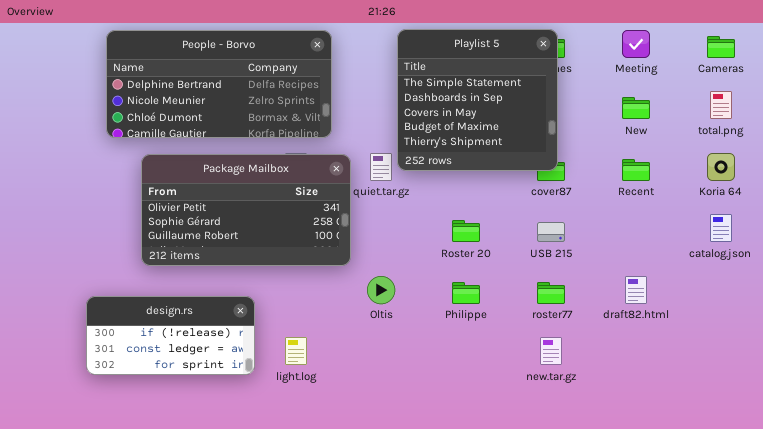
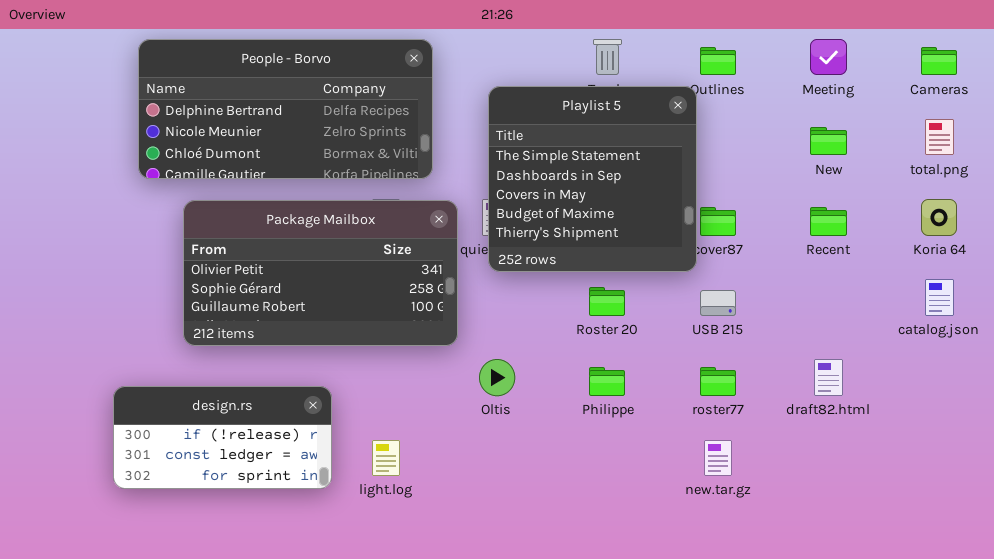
Playlist 5: [397,29,558,171] -> [488,86,697,272], moved

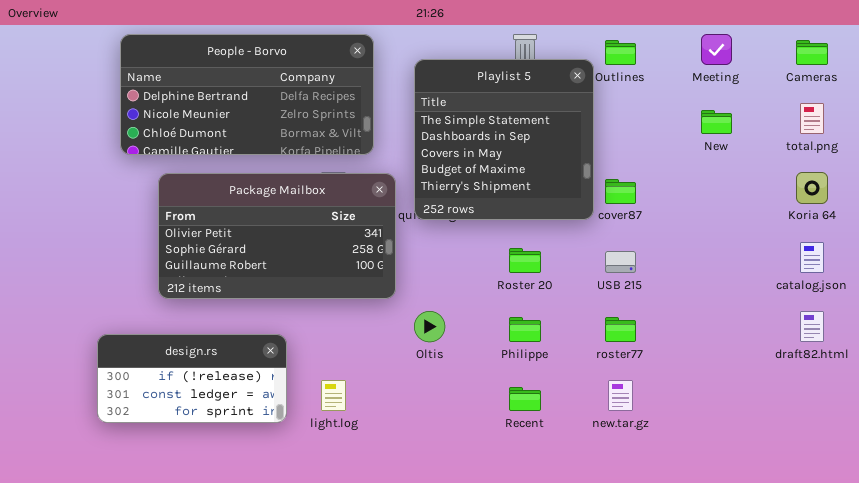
Playlist 5: [488,86,697,272] -> [414,59,594,220], moved
Recent: [810,207,847,236] -> [509,387,541,411], moved
draft82.html: [814,359,843,396] -> [800,311,824,342], moved

